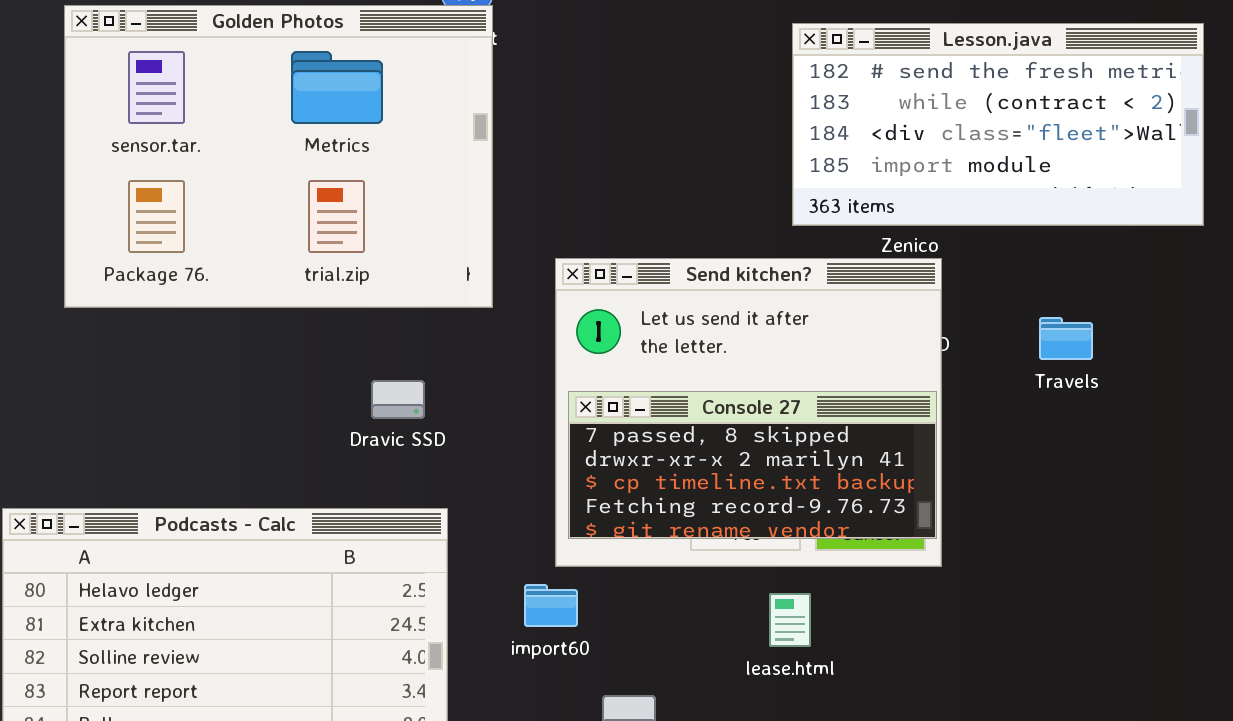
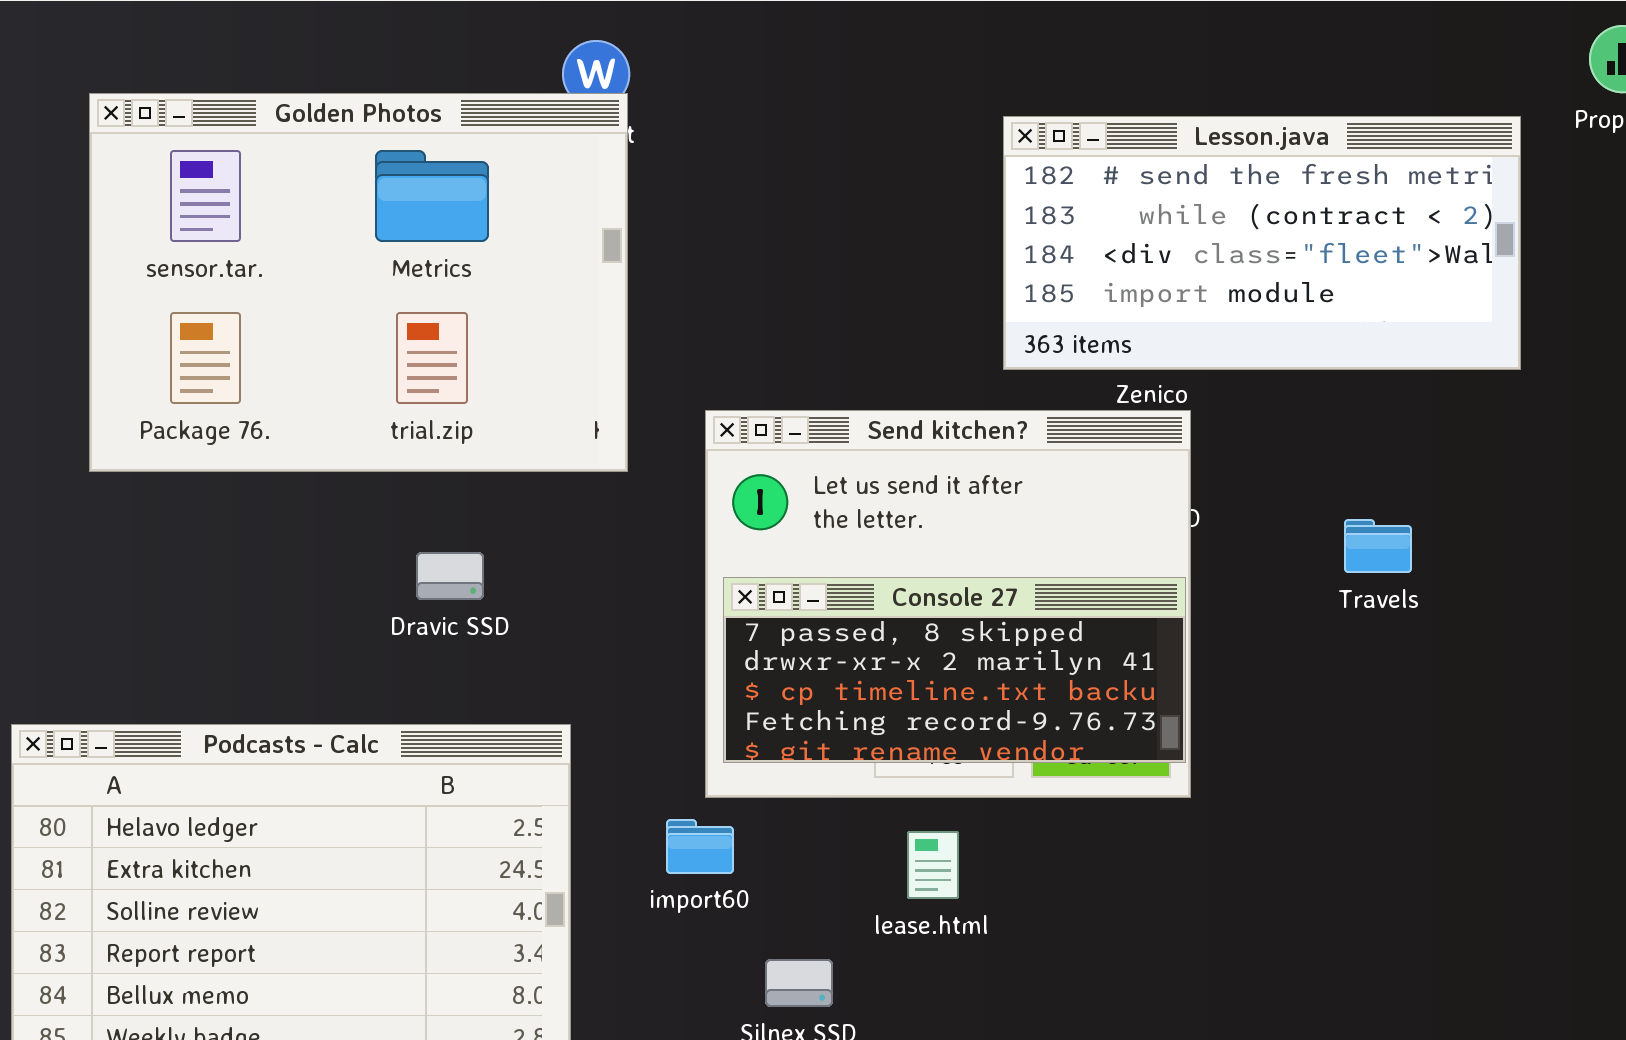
Travels: [1039,317,1093,360] -> [1344,519,1412,573], moved
Dravic SSD: [371,380,425,419] -> [416,552,484,600], moved
lease.html: [769,593,811,647] -> [907,831,959,899], moved

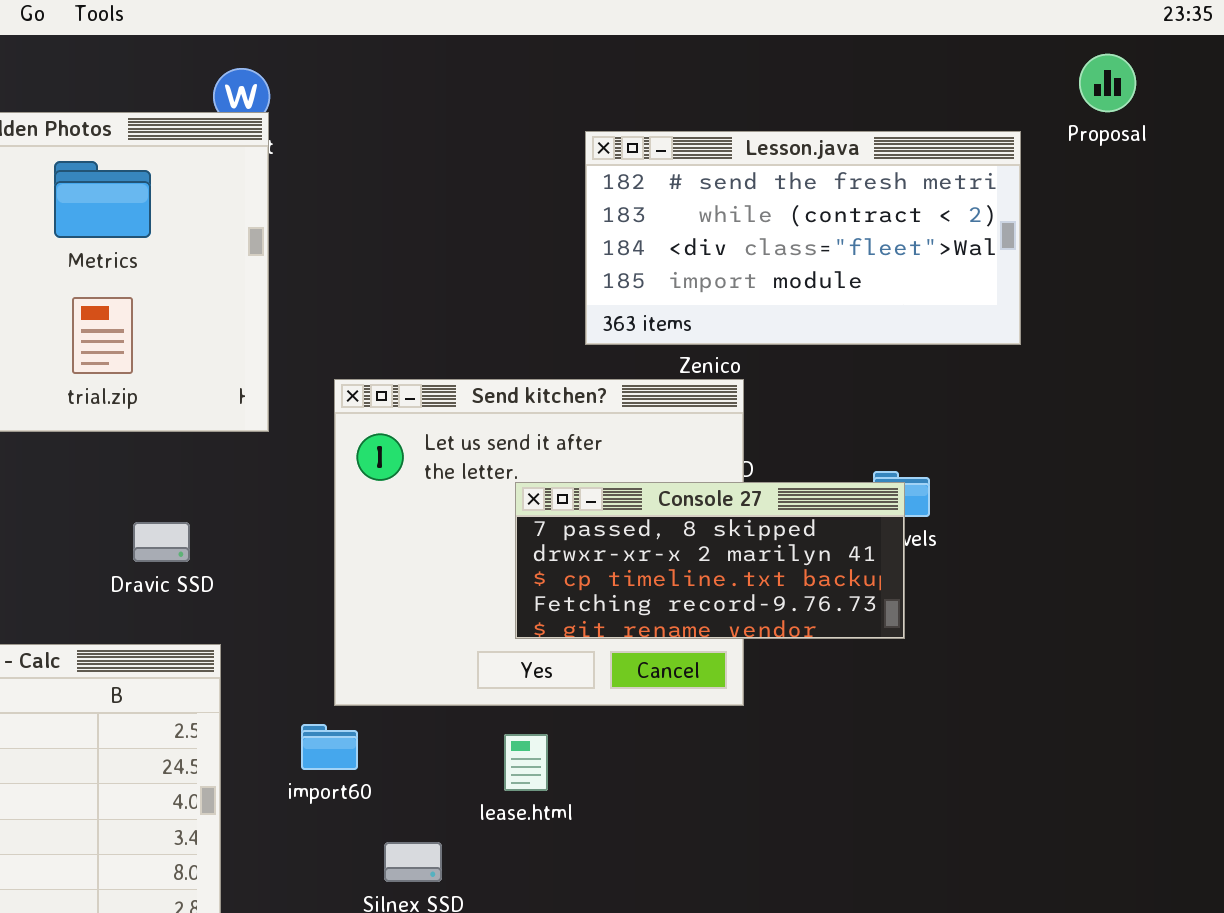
Dravic SSD: [416,552,484,600] -> [133,522,190,562], moved
Console 27: [723,577,1186,763] -> [515,482,905,639], moved

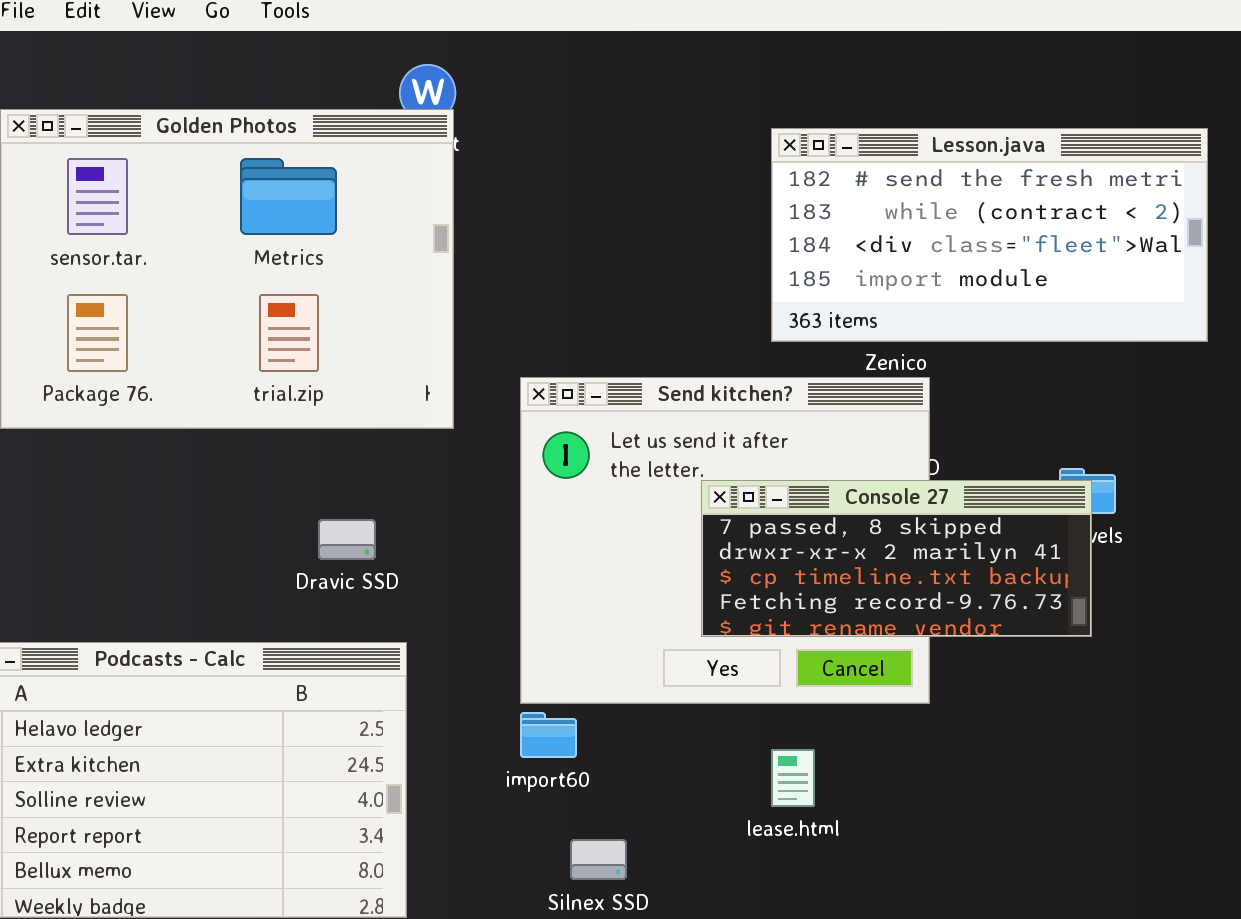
import60: [301,724,358,770] -> [520,712,577,758], moved
lease.html: [504,734,548,791] -> [771,749,815,807], moved

